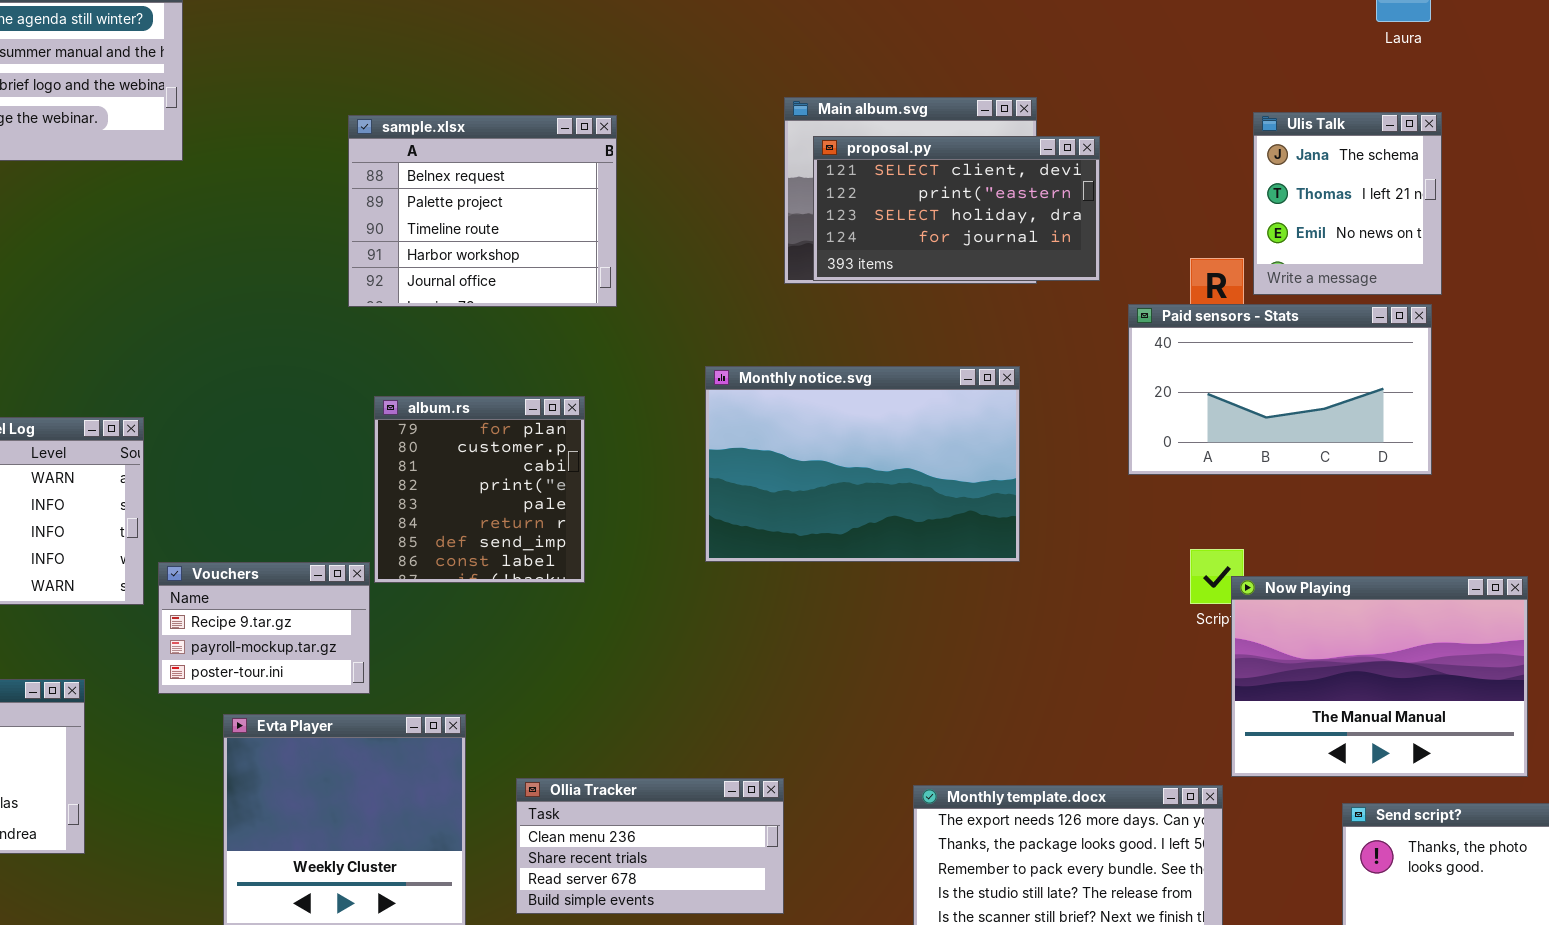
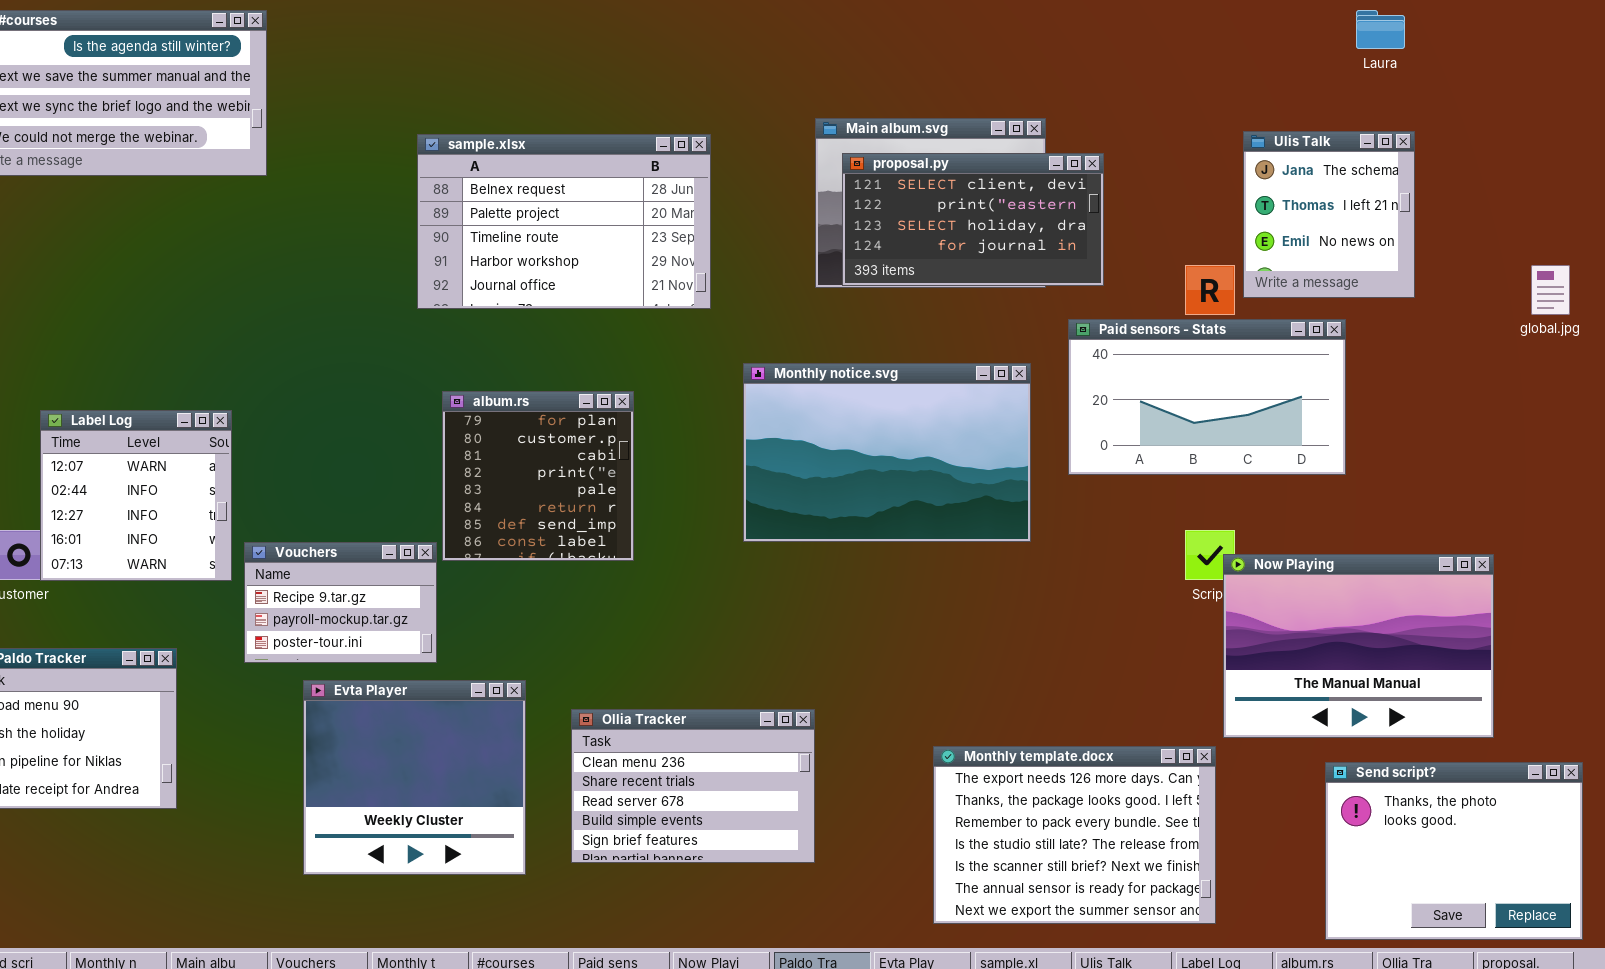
sample.xlsx: [348,115,617,307] -> [417,134,711,309], resized
Paid sensors - Stats: [1128,304,1432,475] -> [1068,319,1346,475], moved
Ollia Tracker: [516,778,784,914] -> [571,709,815,863], resized

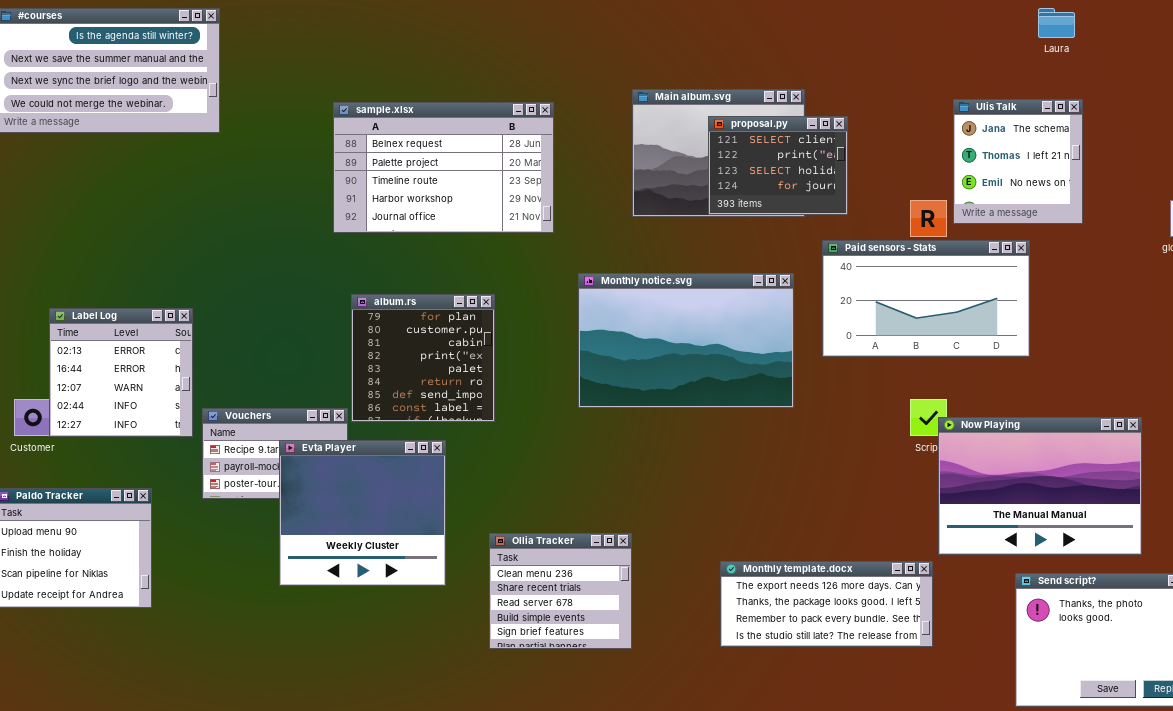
proposal.py: [842,153,1104,286] -> [708,116,848,215], resized
Label Log: [40,410,232,581] -> [49,308,193,437], scrolled up 2 rows
Evta Player: [303,680,526,875] -> [279,440,446,586], moved
Ollia Tracker: [571,709,815,863] -> [489,533,632,649], resized
Monthly template.docx: [933,746,1216,924] -> [720,561,933,647], resized

